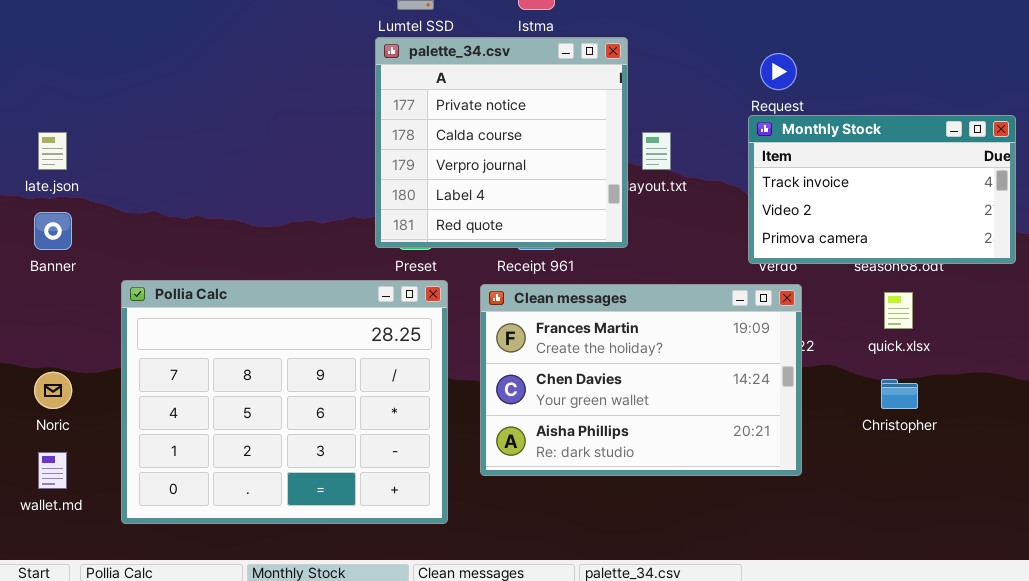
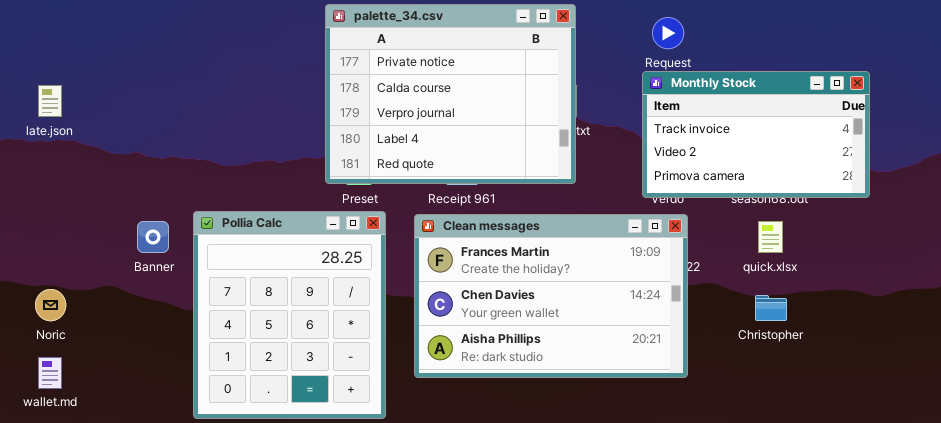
palette_34.csv: [375,37,628,248] -> [325,4,576,184], resized
Banner: [34,212,72,250] -> [137,221,169,253], moved
Pollia Calc: [121,280,448,524] -> [193,211,386,419], resized

